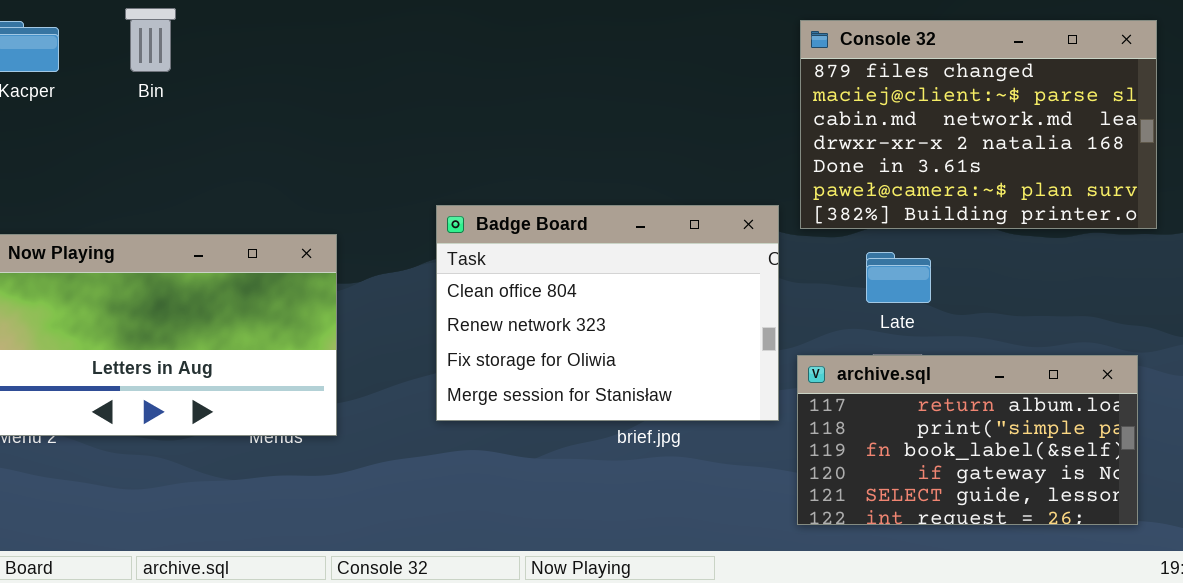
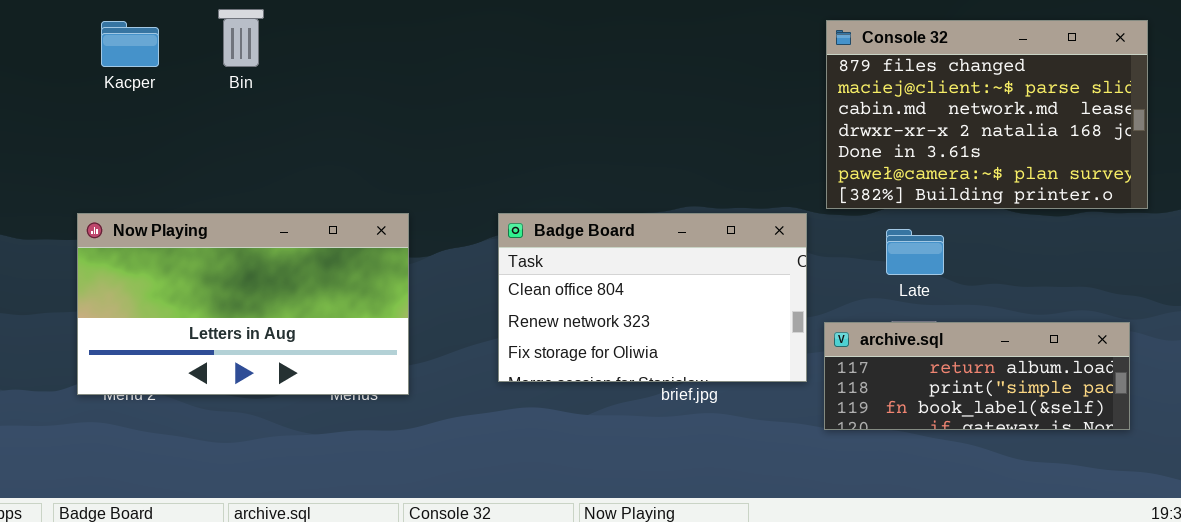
Badge Board: [436,205,779,421] -> [498,213,807,382], resized
archive.sql: [797,355,1138,525] -> [824,322,1130,430], resized

